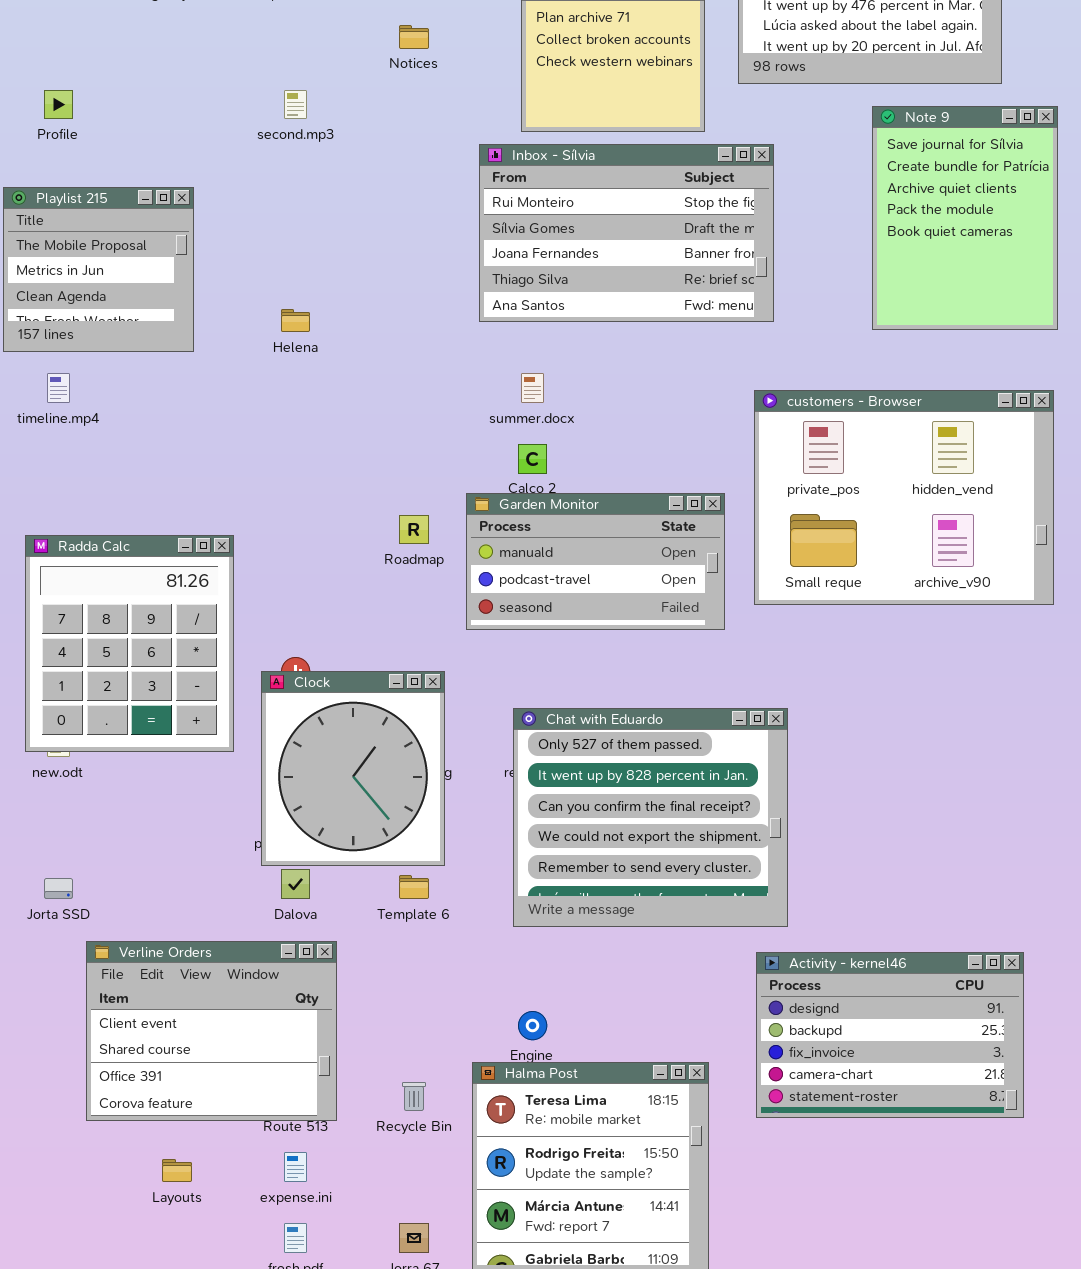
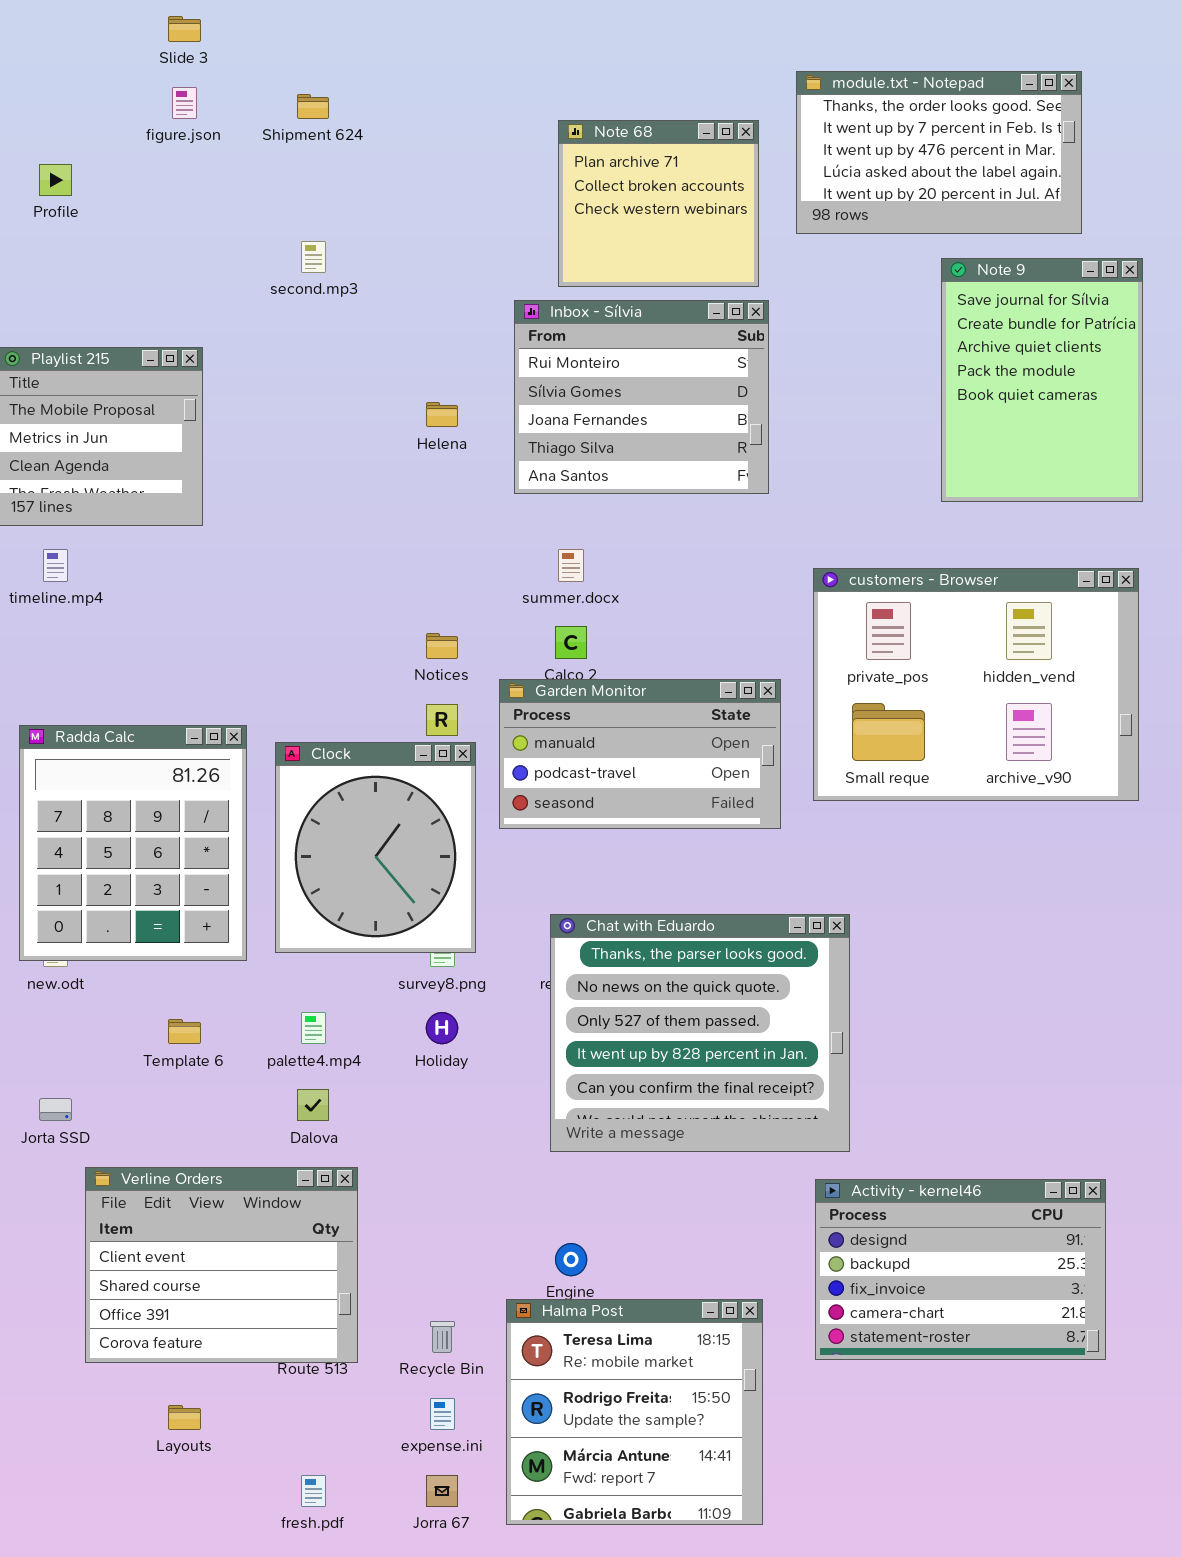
Notices: [399,25,429,49] -> [426,633,458,659], moved
Profile: [44,90,73,119] -> [39,164,72,196], moved
Inbox - Sílvia: [479,144,774,322] -> [514,300,769,494], resized
Helena: [281,309,310,332] -> [426,402,458,427], moved
Clock: [261,671,445,866] -> [275,742,476,953], moved
Chat with Eduardo: [513,708,788,927] -> [550,914,850,1152], scrolled up 2 rows
Template 6: [399,875,429,899] -> [168,1019,201,1044], moved
expense.ini: [284,1152,307,1182] -> [430,1398,455,1430], moved

